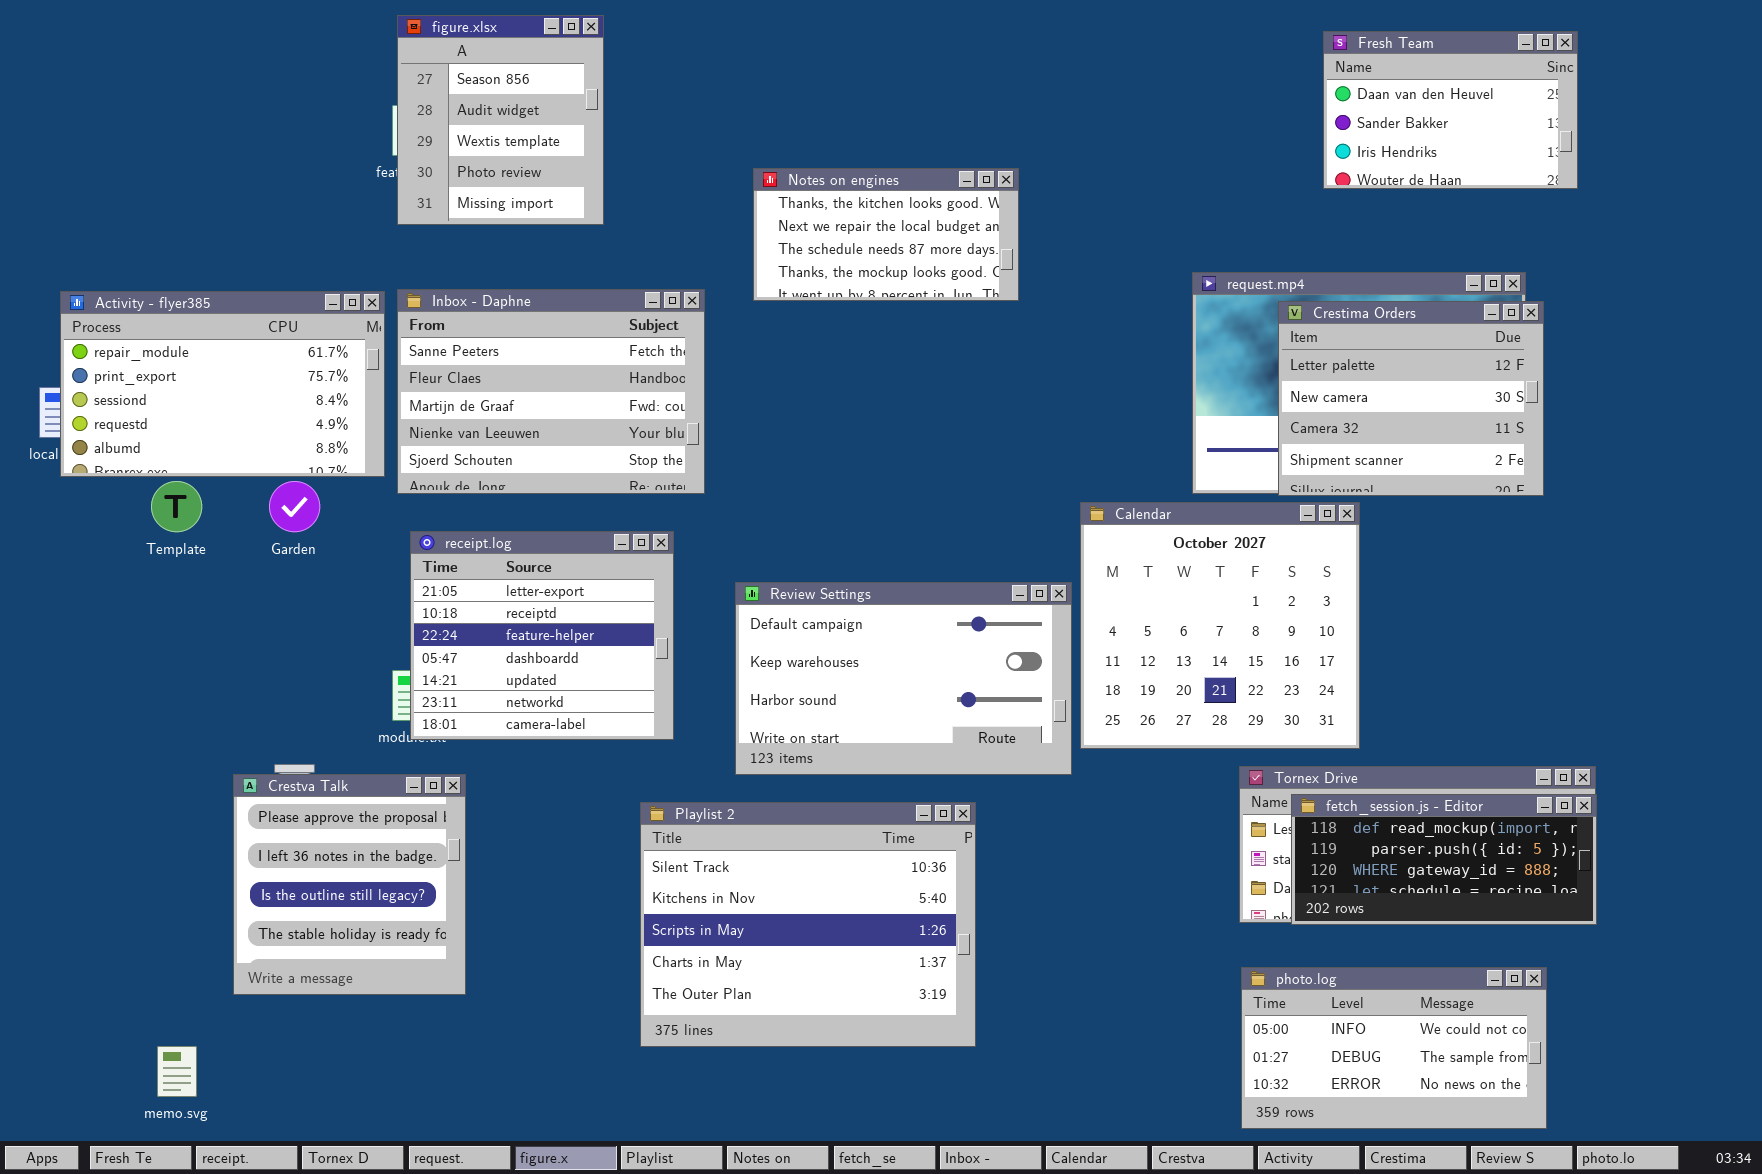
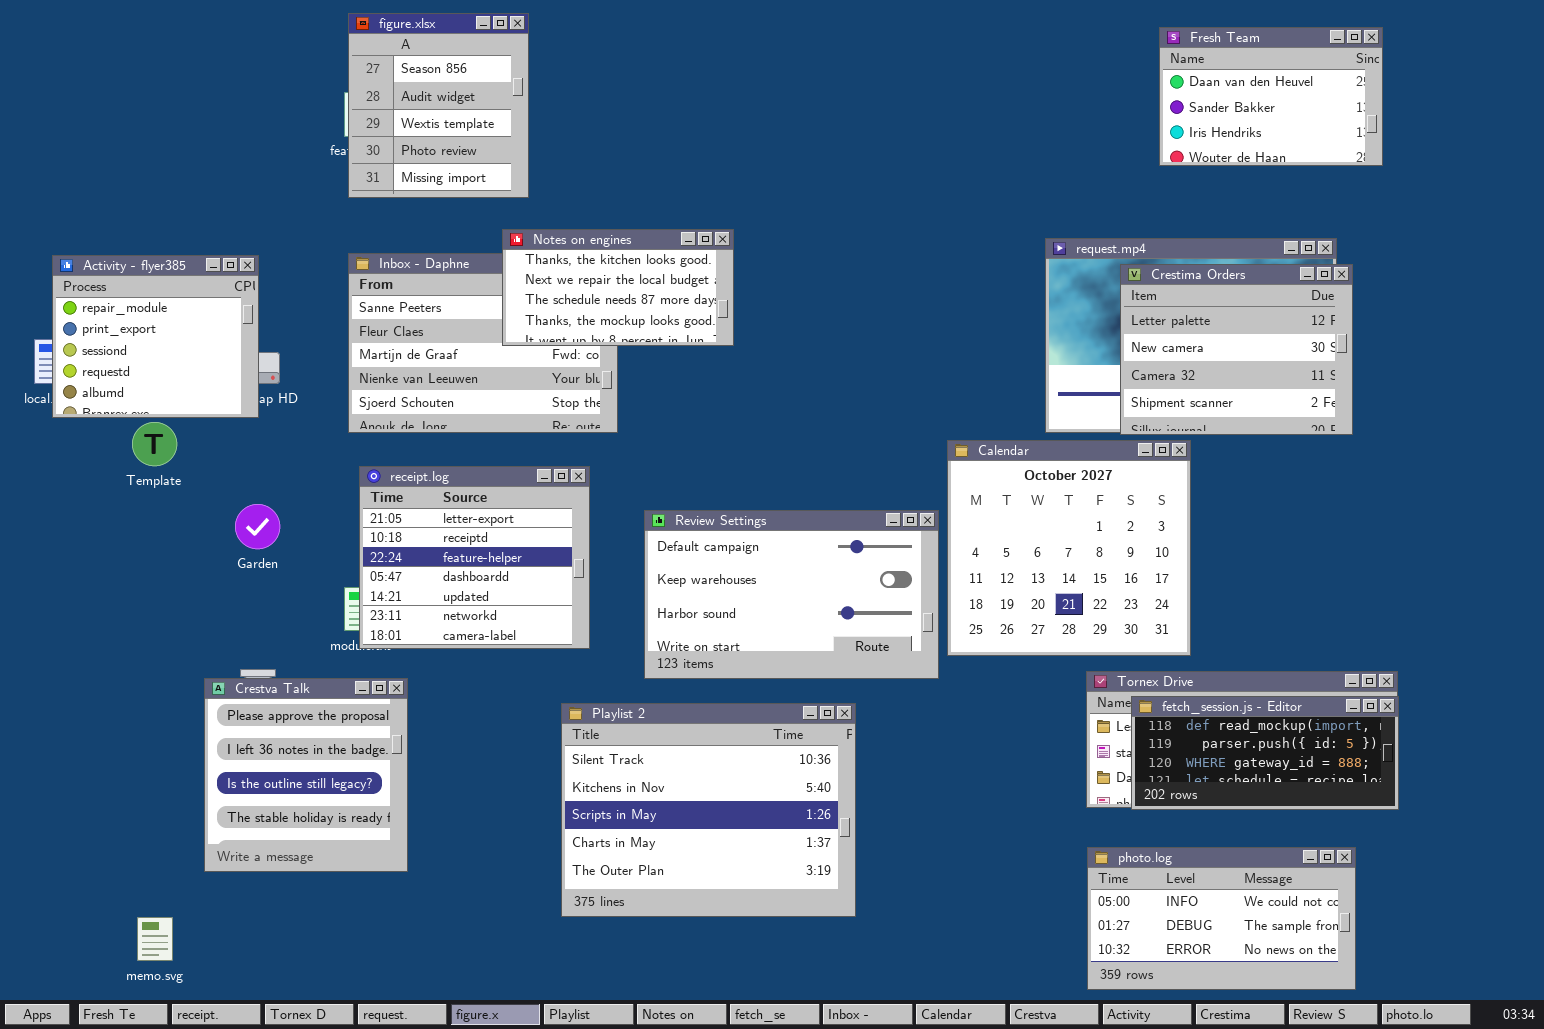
Notes on engines: [753,168,1019,301] -> [502,229,734,346], moved
Activity - flyer385: [60,291,385,477] -> [52,255,259,418], resized
Garden: [269,481,320,532] -> [235,504,280,549], moved

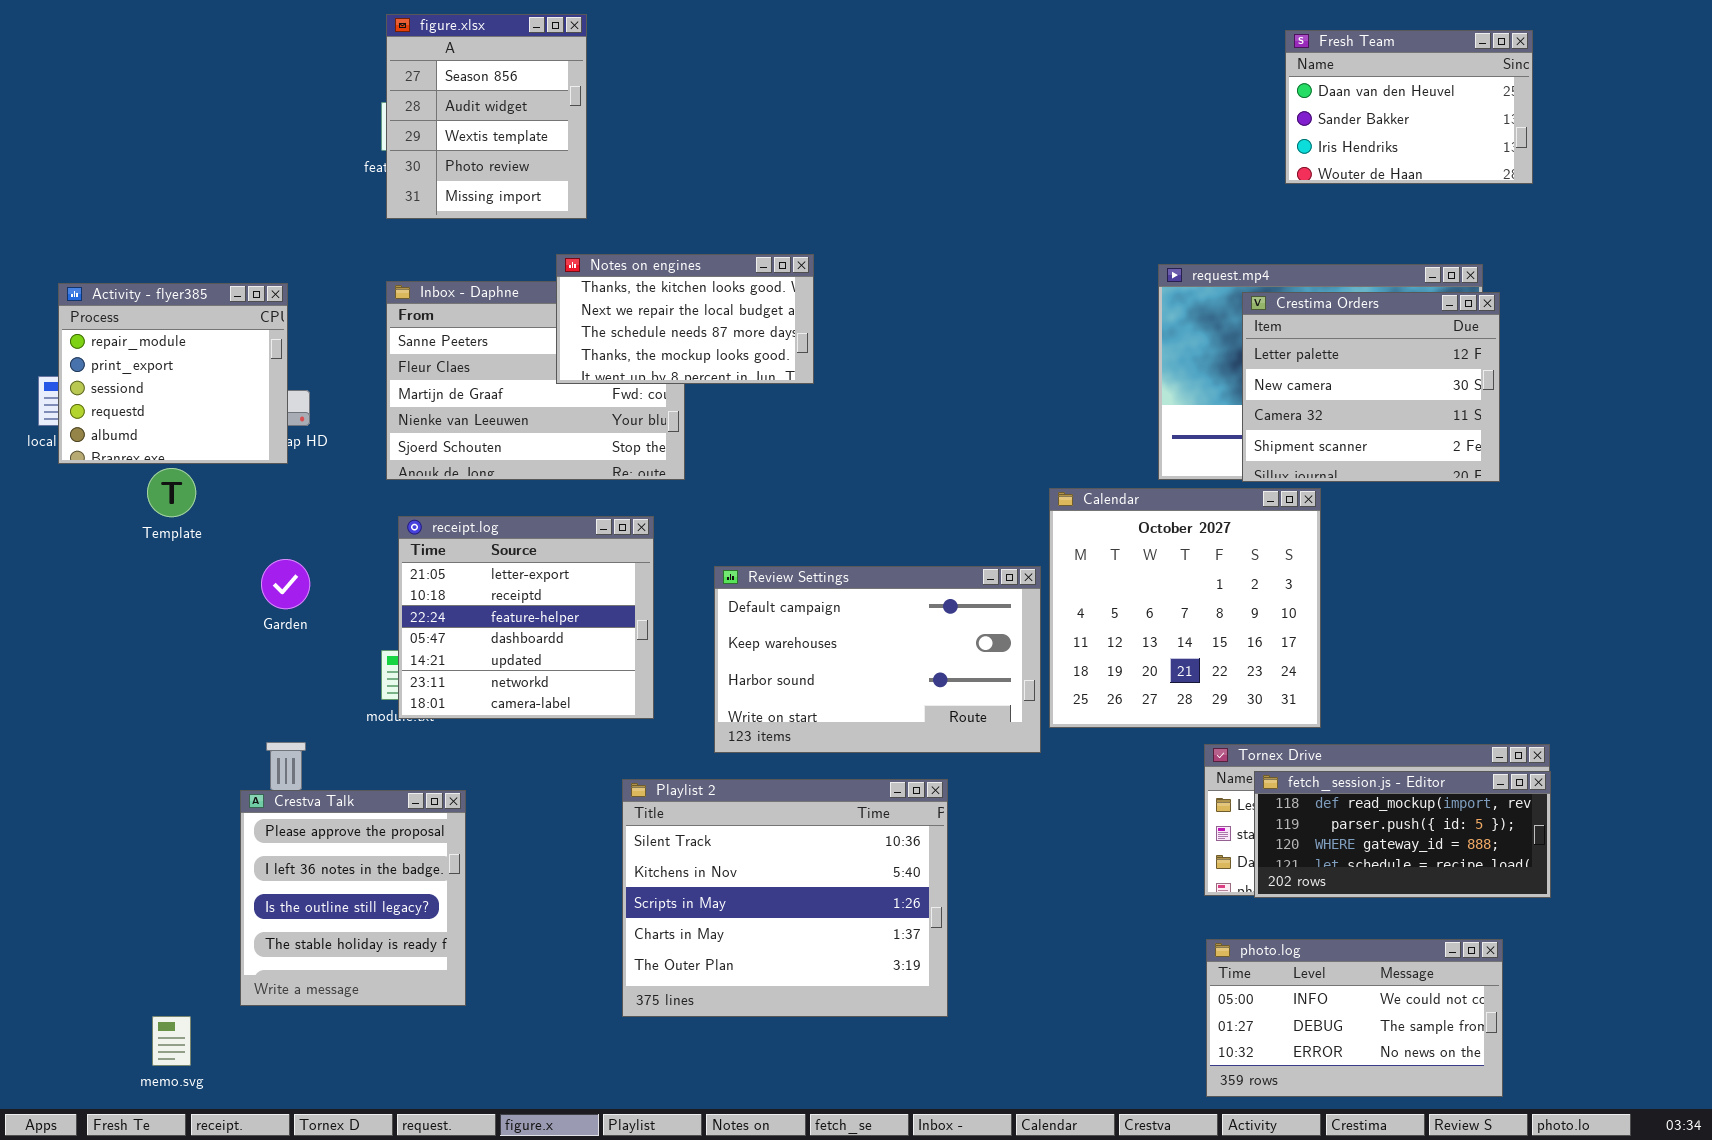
Crestva Talk: [204,678,408,872] -> [240,790,466,1006], moved

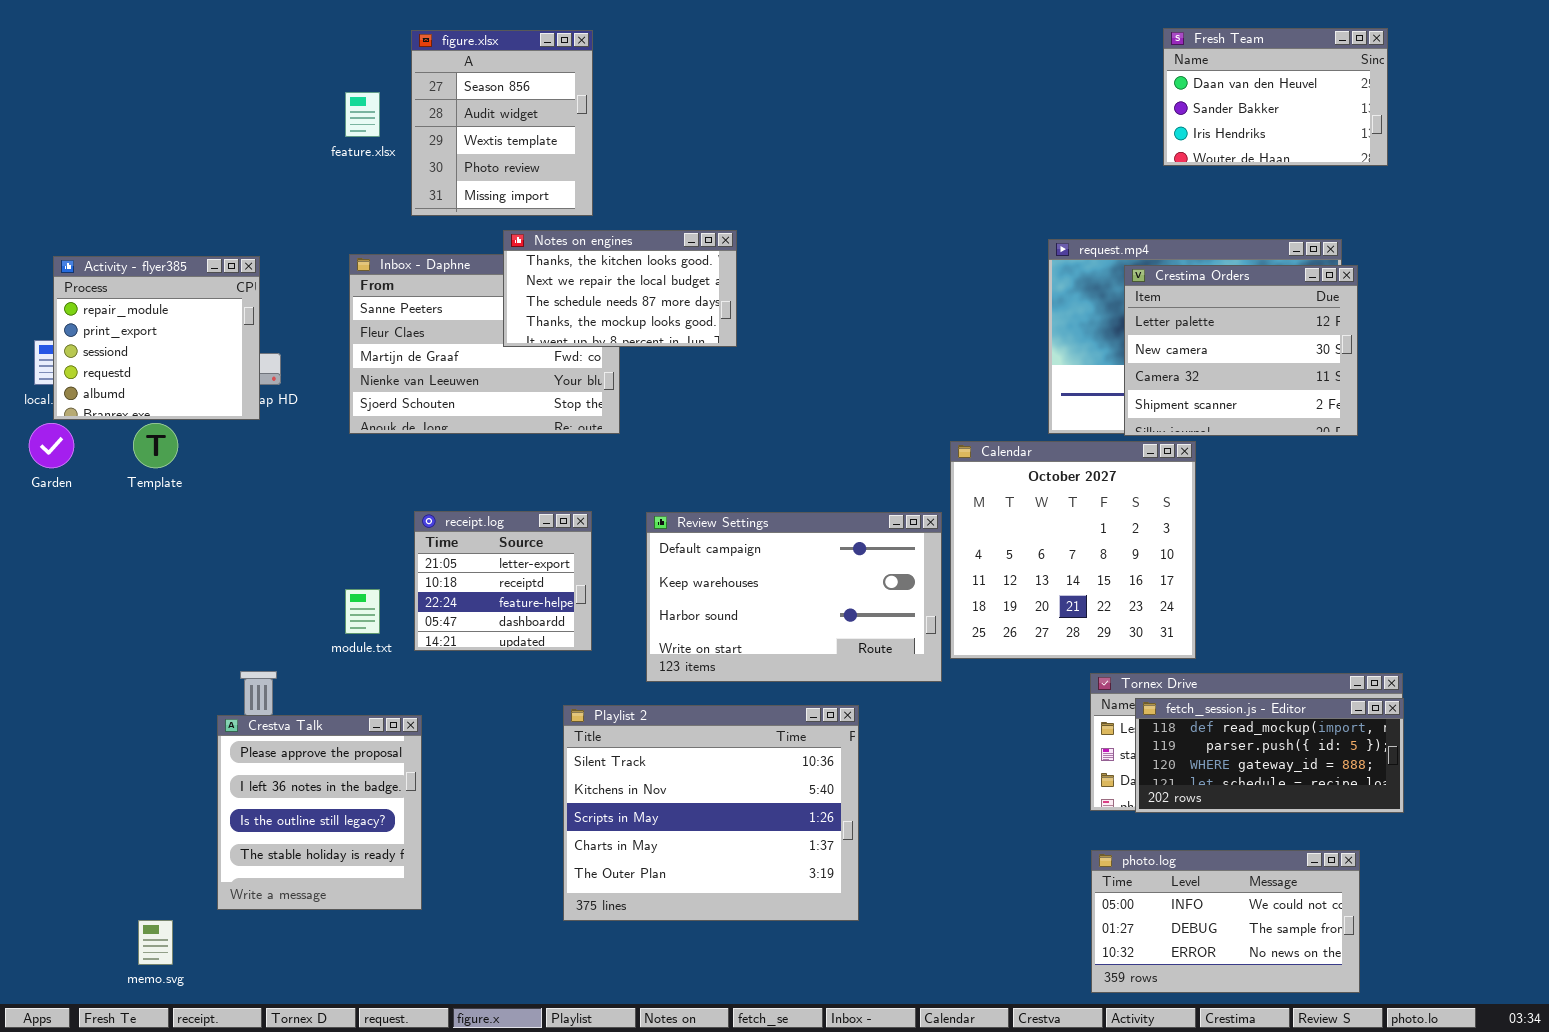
figure.xlsx: [386,14,587,219] -> [411,30,593,216], moved
receipt.log: [398,516,654,719] -> [414,511,592,651], resized
Garden: [261,559,310,609] -> [29,423,74,468], moved

